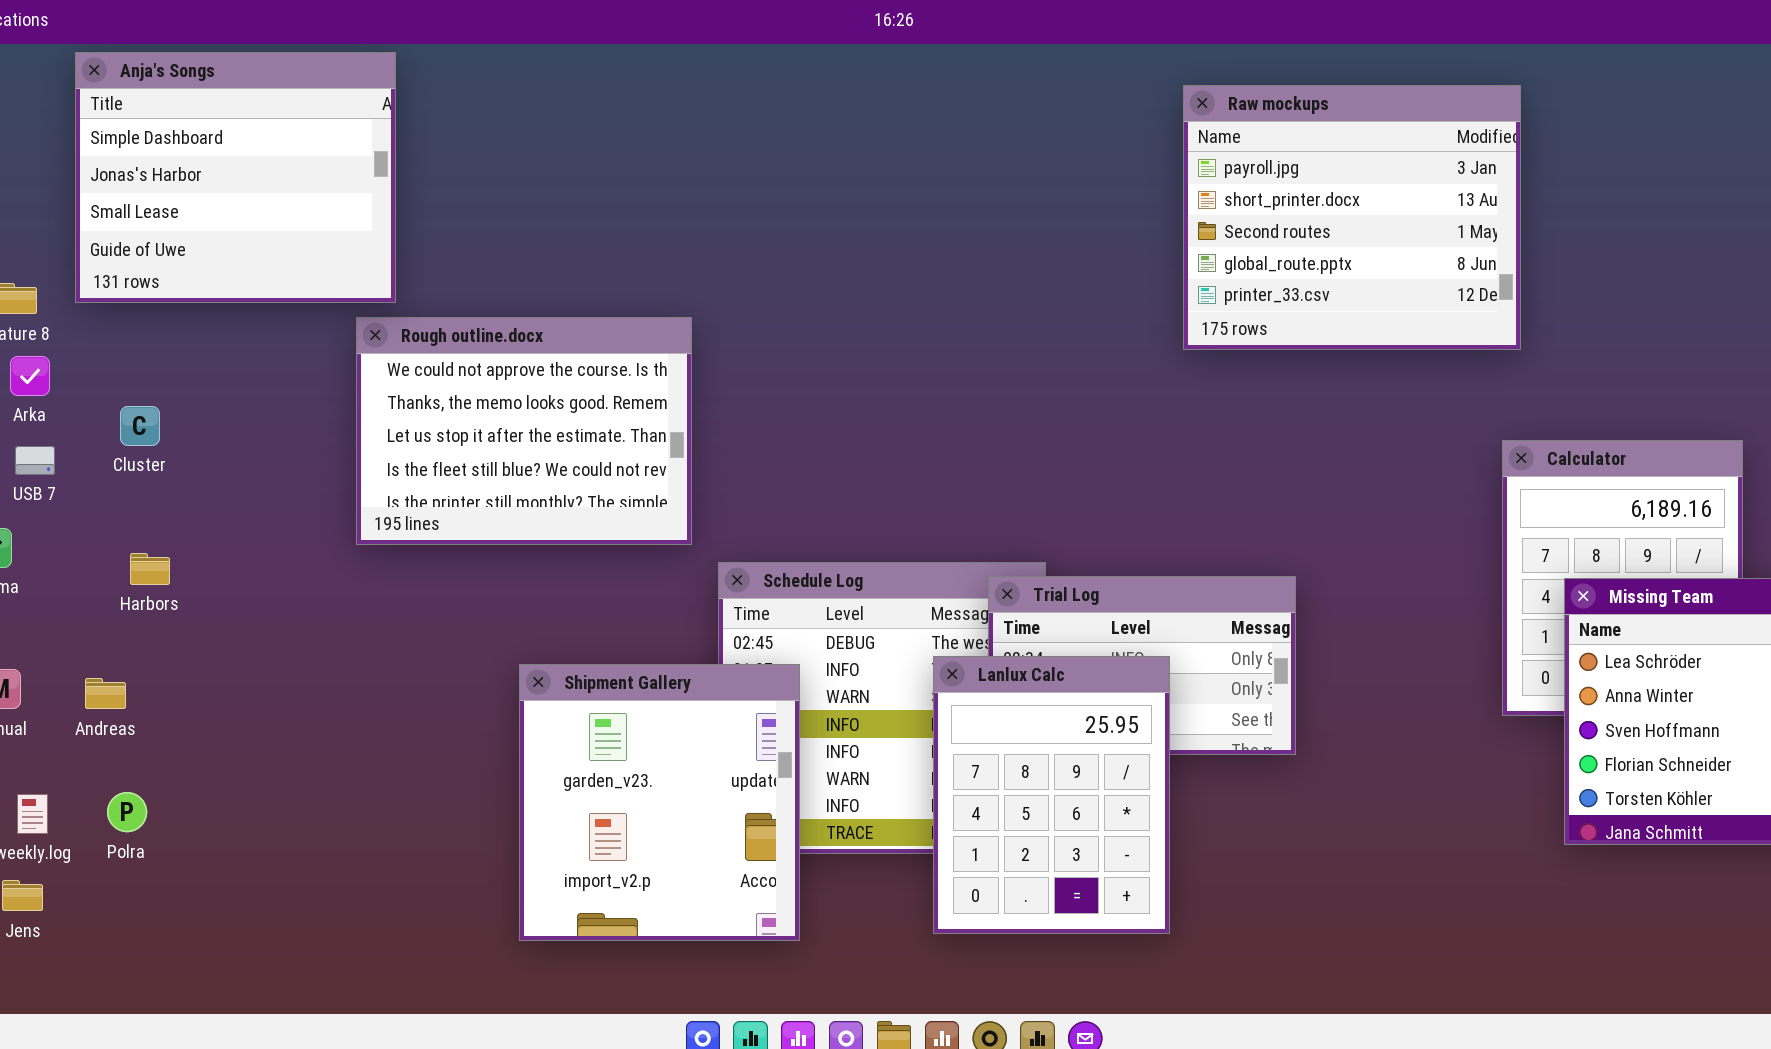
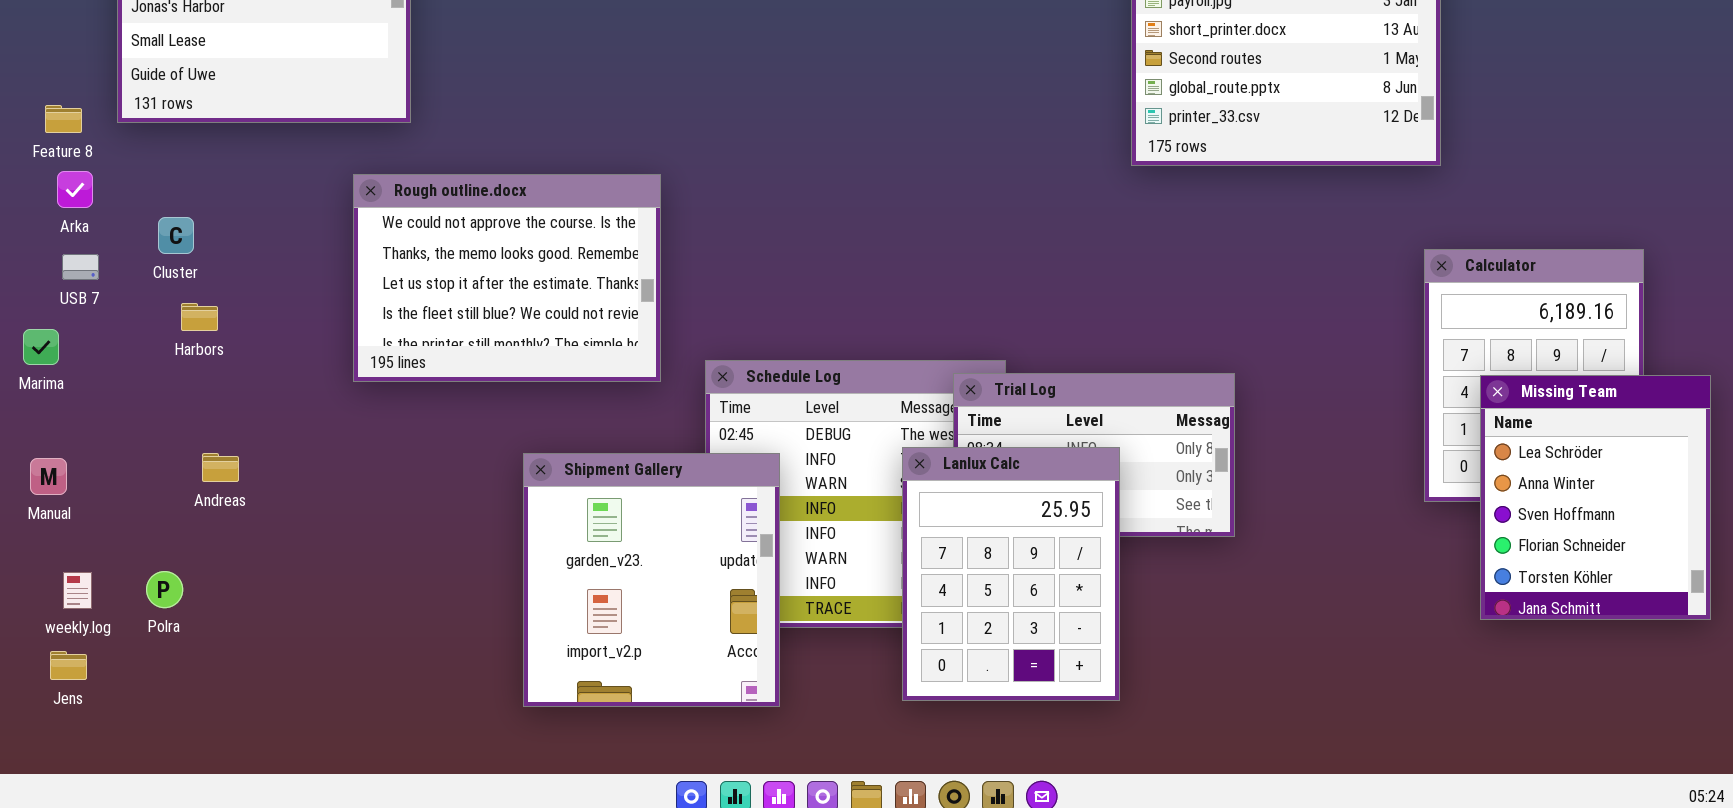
Rough outline.docx: [356,317,692,545] -> [353,174,661,382], moved
Harbors: [130,553,170,585] -> [181,303,218,331], moved
Andreas: [85,678,126,709] -> [202,453,239,482], moved

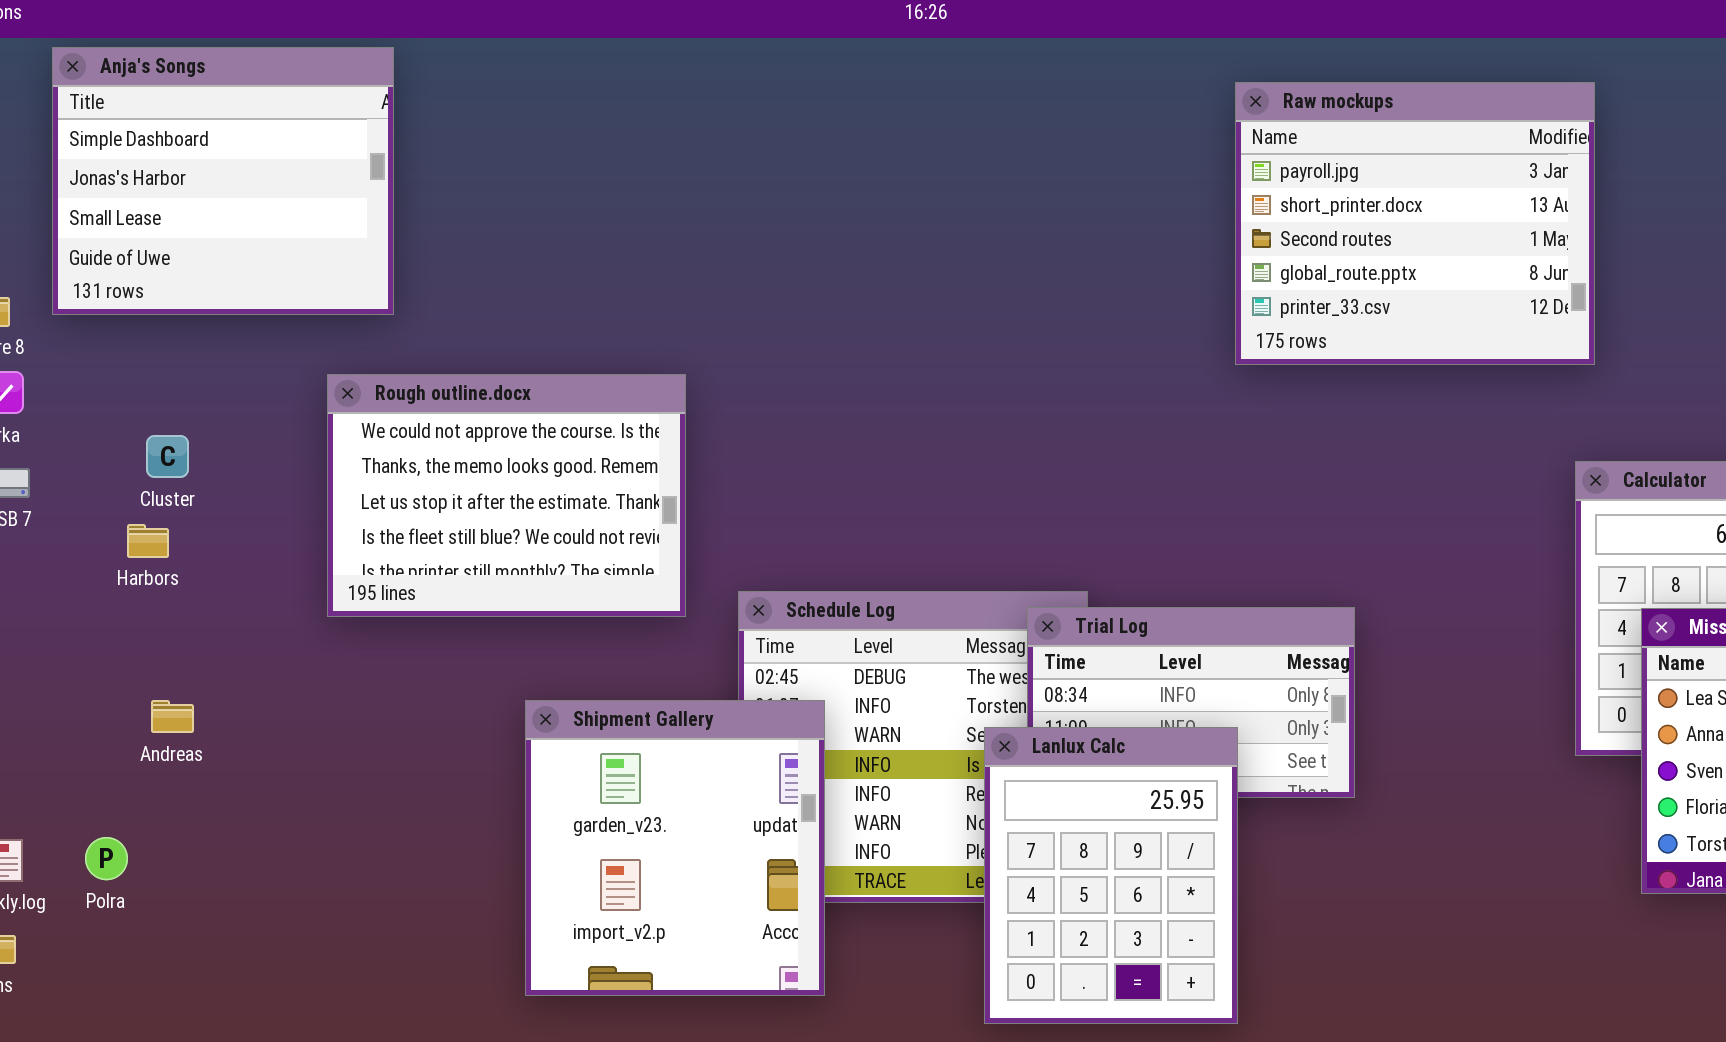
Cluster: [158,217,194,254] -> [146,435,189,478], moved
Lanlux Calc: [902,447,1120,701] -> [984,727,1238,1024], moved

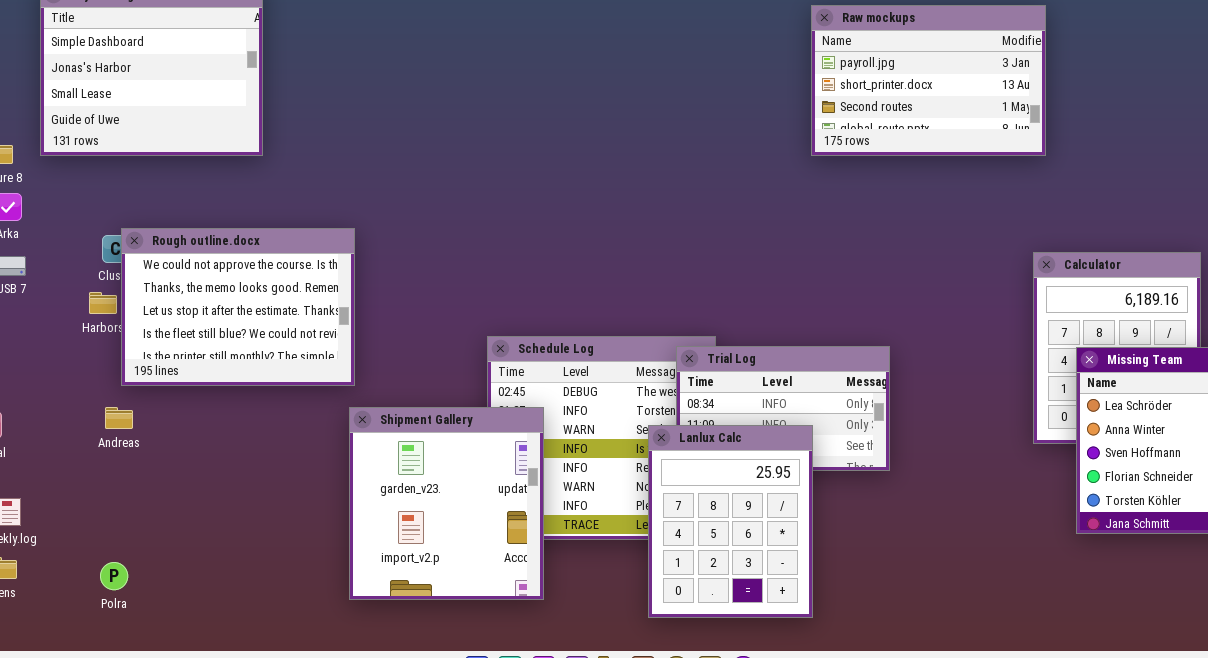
Raw mockups: [1235,82,1595,365] -> [811,5,1046,156], resized
Rough outline.docx: [327,374,686,617] -> [121,228,355,386], moved
Polra: [85,837,128,880] -> [100,562,128,590], moved

